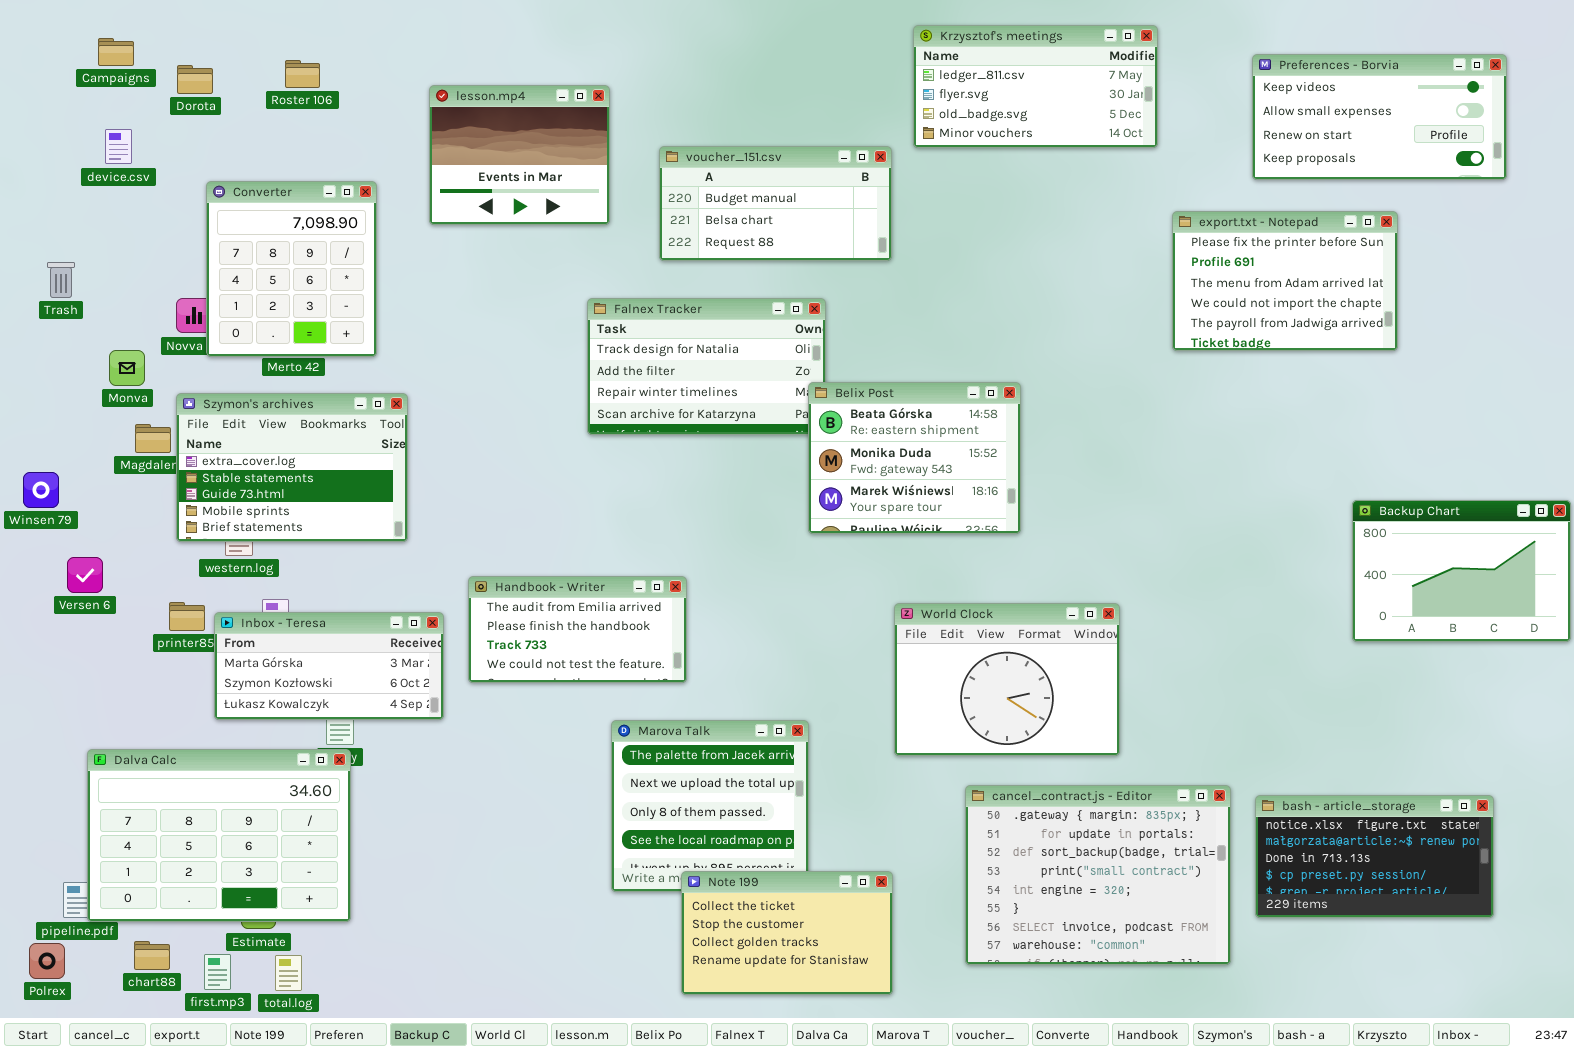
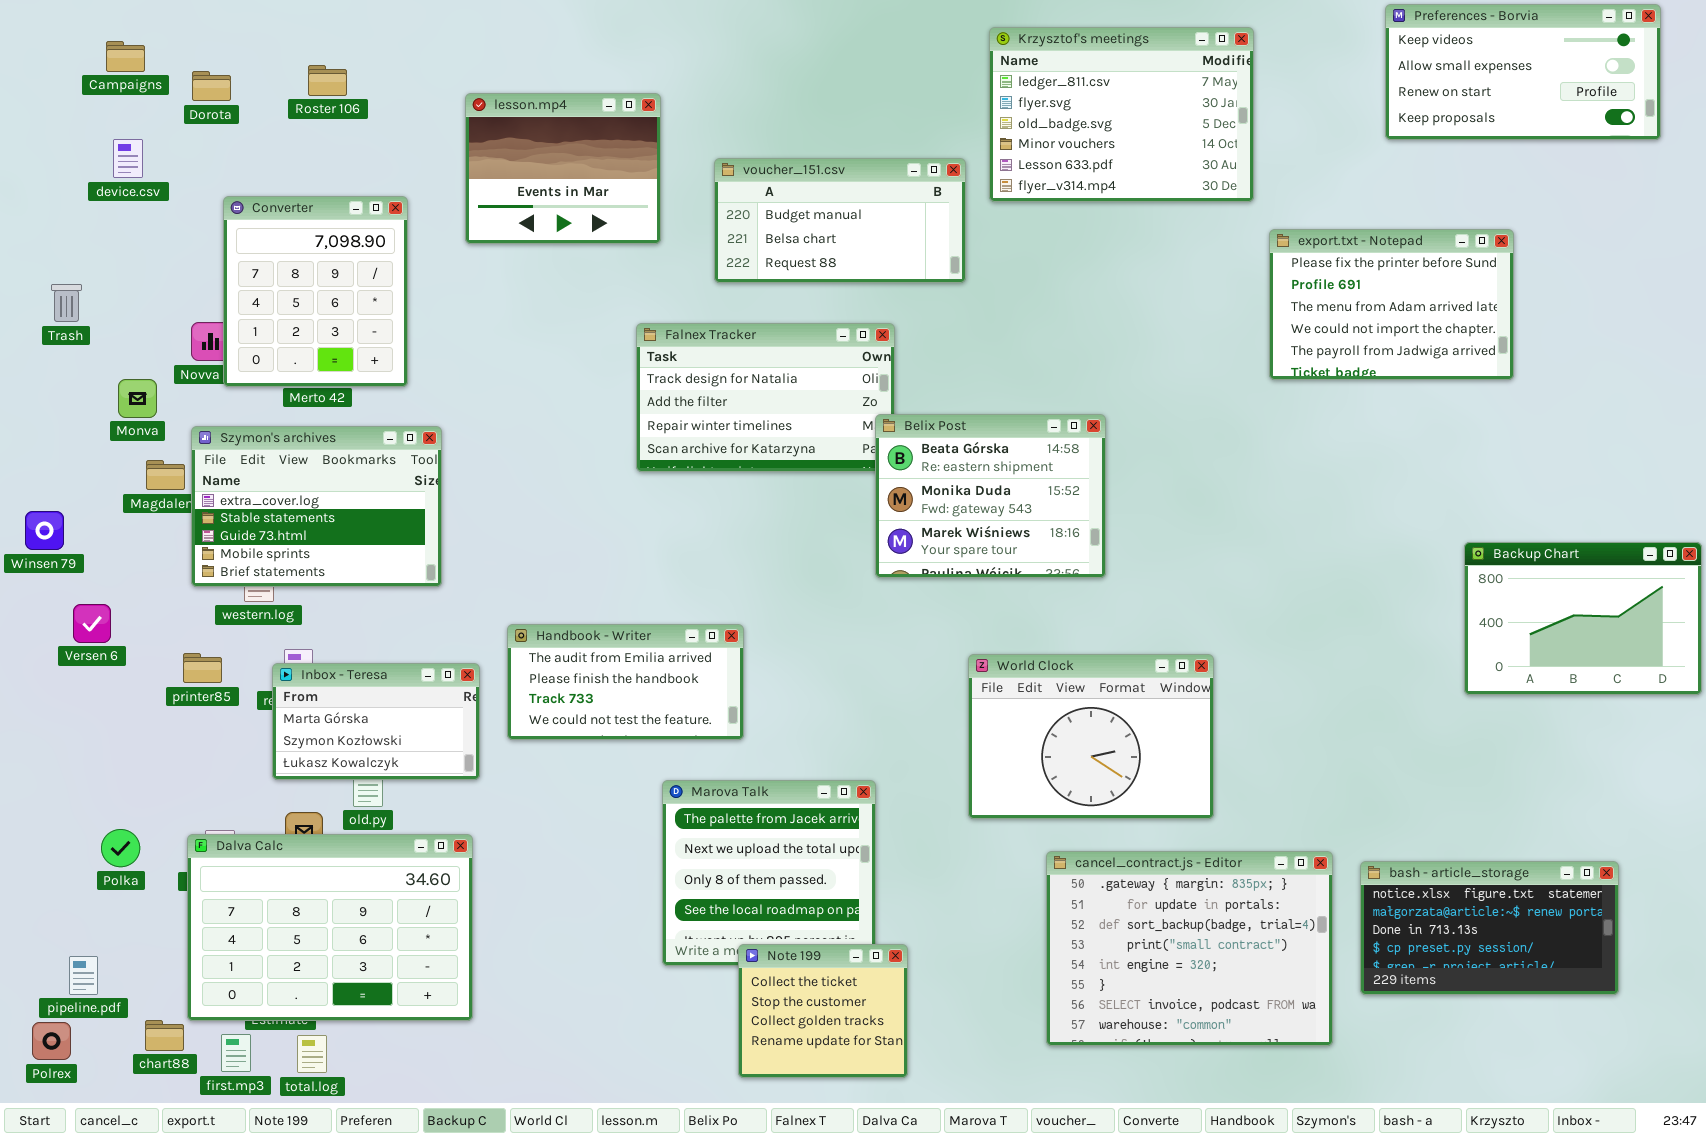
Krzysztof's meetings: [913,25,1158,148] -> [989,27,1254,202], resized
Preferences - Borvia: [1252,54,1507,180] -> [1385,4,1661,140], moved
Inbox - Teresa: [214,612,444,720] -> [272,663,480,780], resized
Dalva Calc: [87,749,351,922] -> [187,834,473,1021], moved
Note 199: [681,871,893,995] -> [738,944,908,1078], resized

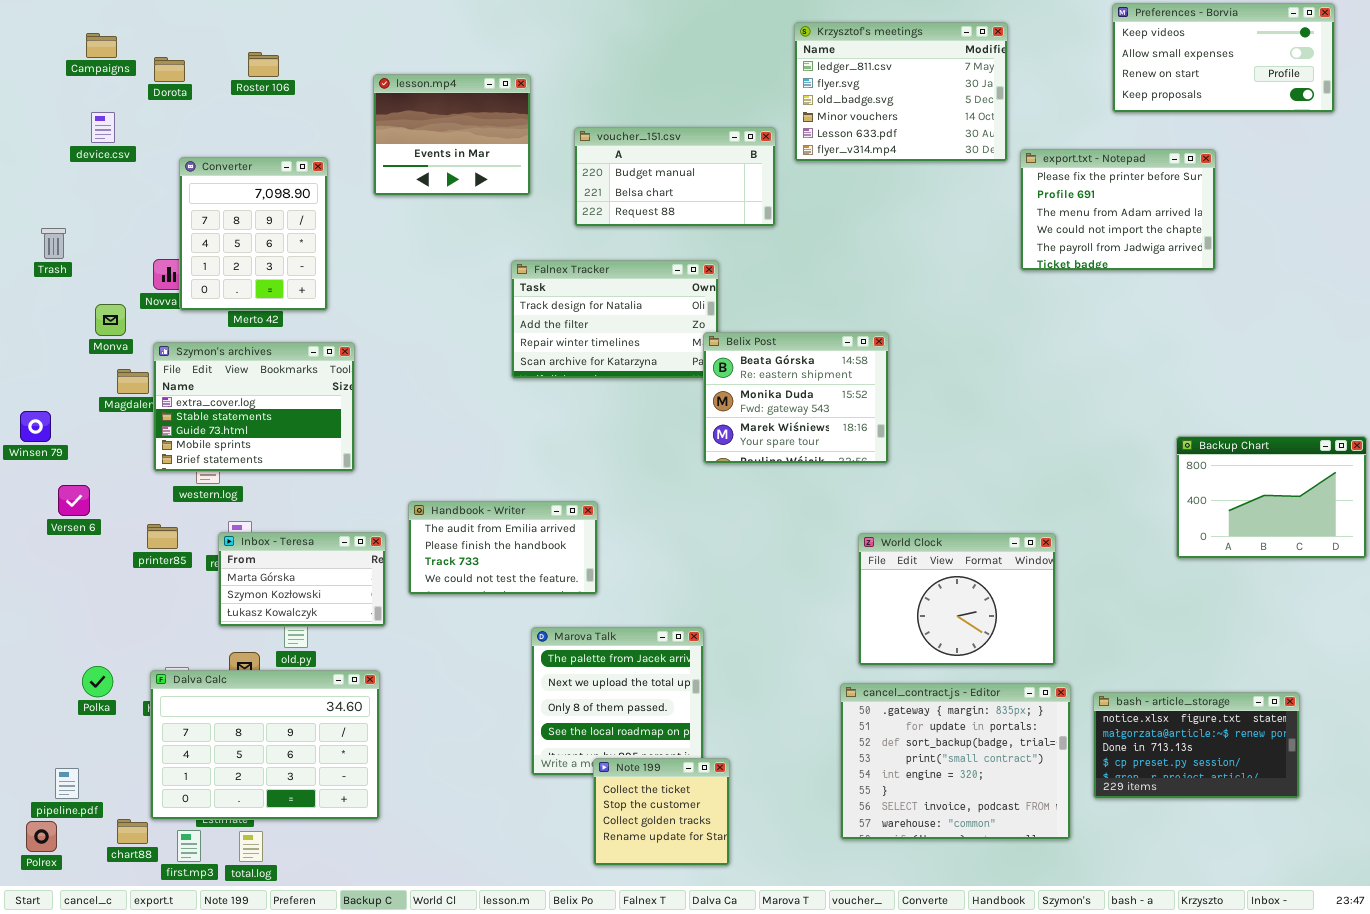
export.txt - Notepad: [1269,229,1514,380] -> [1020,149,1216,271], moved
World Clock: [968,654,1214,819] -> [858,533,1056,666], moved

